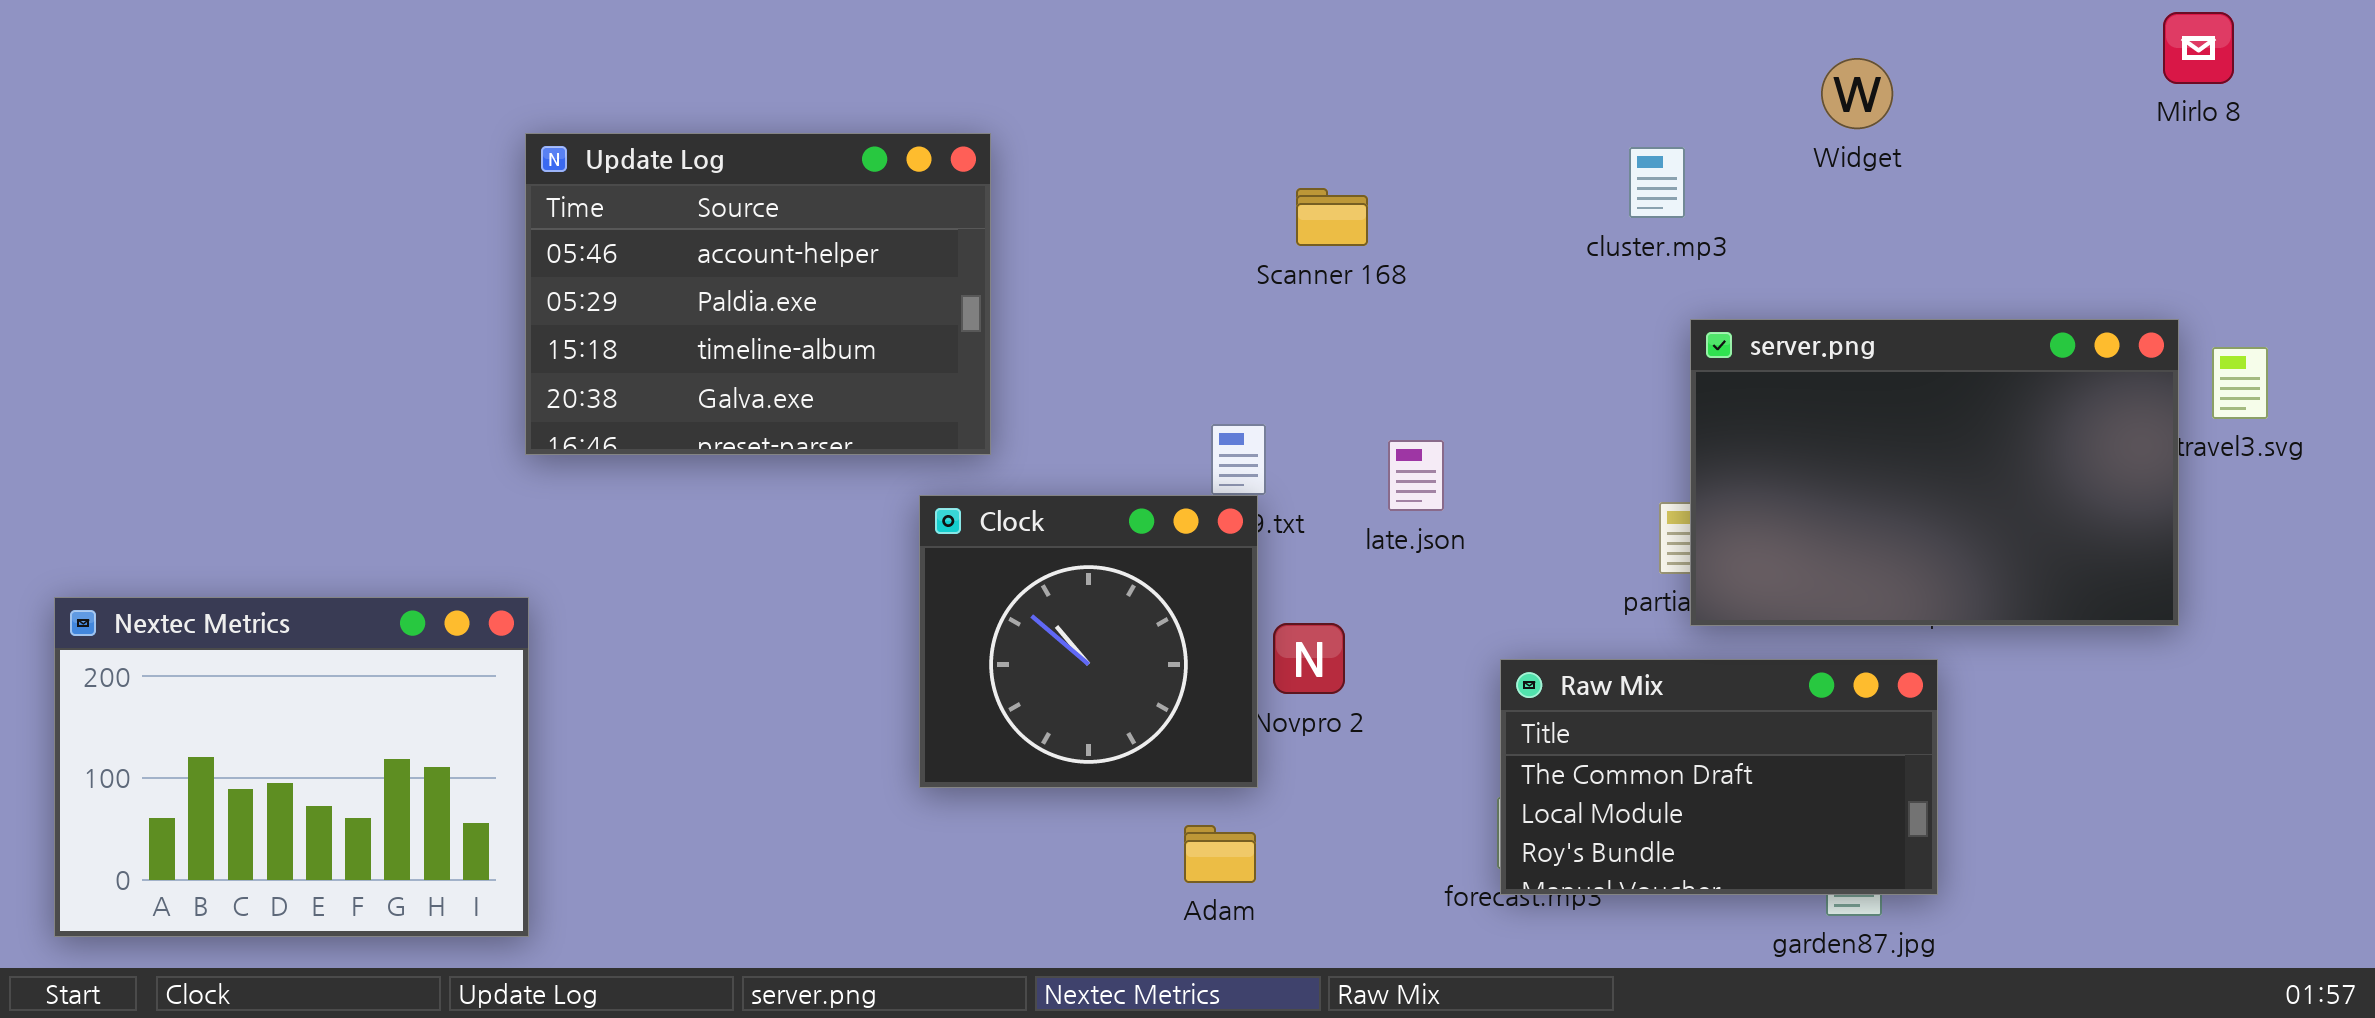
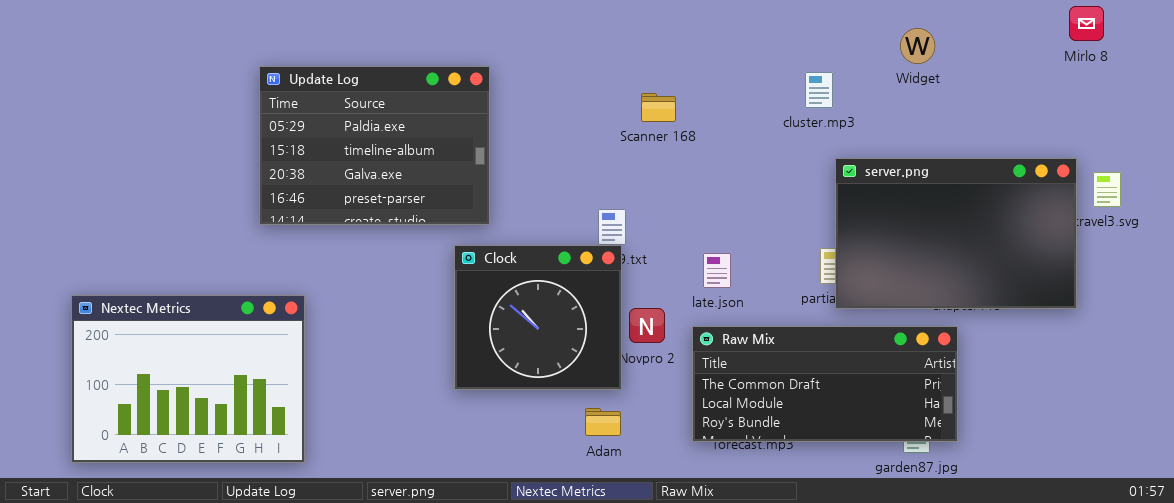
Update Log: [525,133,991,455] -> [259,66,490,225], scrolled down 1 row
late.json: [1388,440,1444,511] -> [703,253,731,288], moved
Nextec Metrics: [54,597,529,937] -> [71,295,305,463], moved
Raw Mix: [1500,659,1938,895] -> [692,326,958,442], resized

